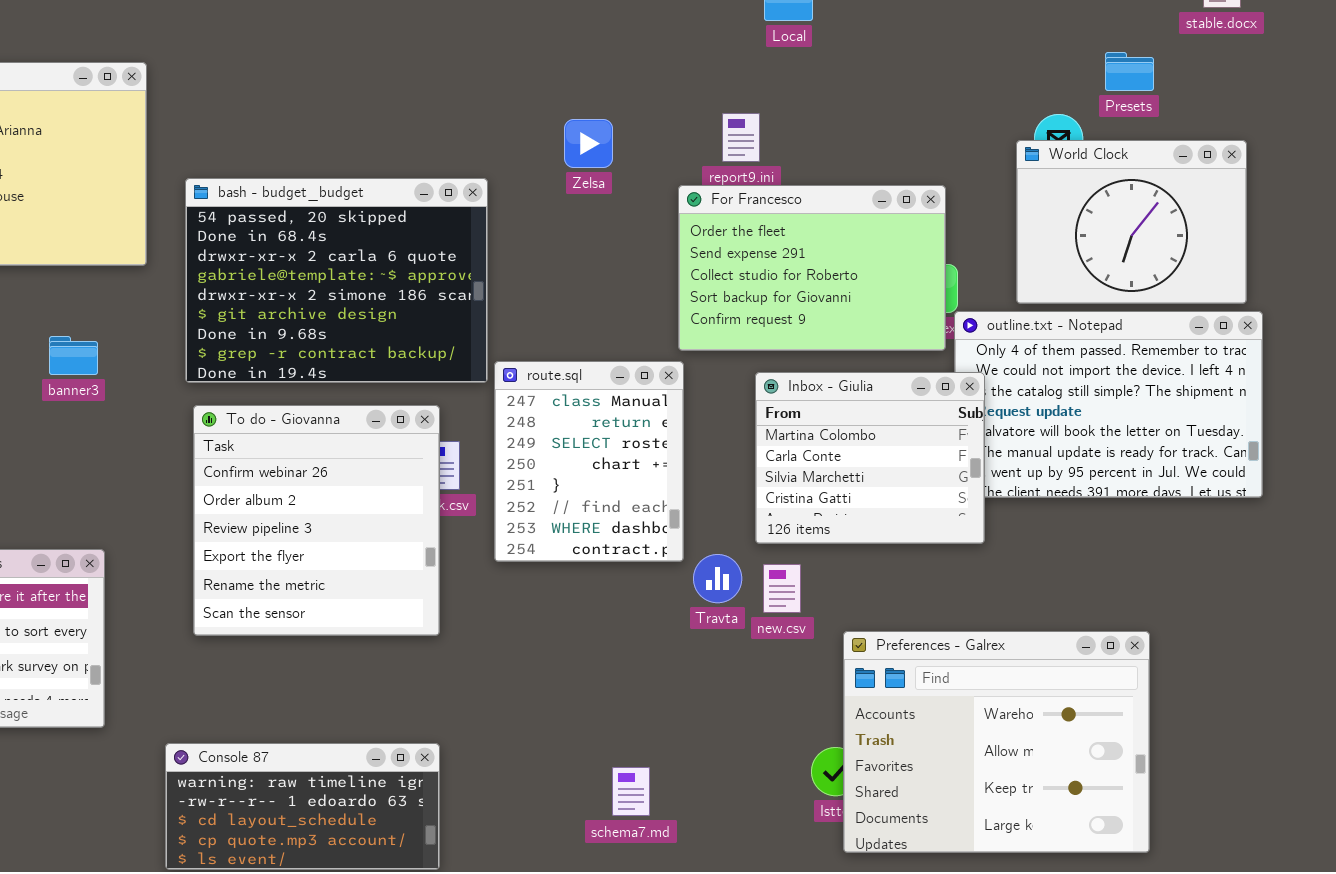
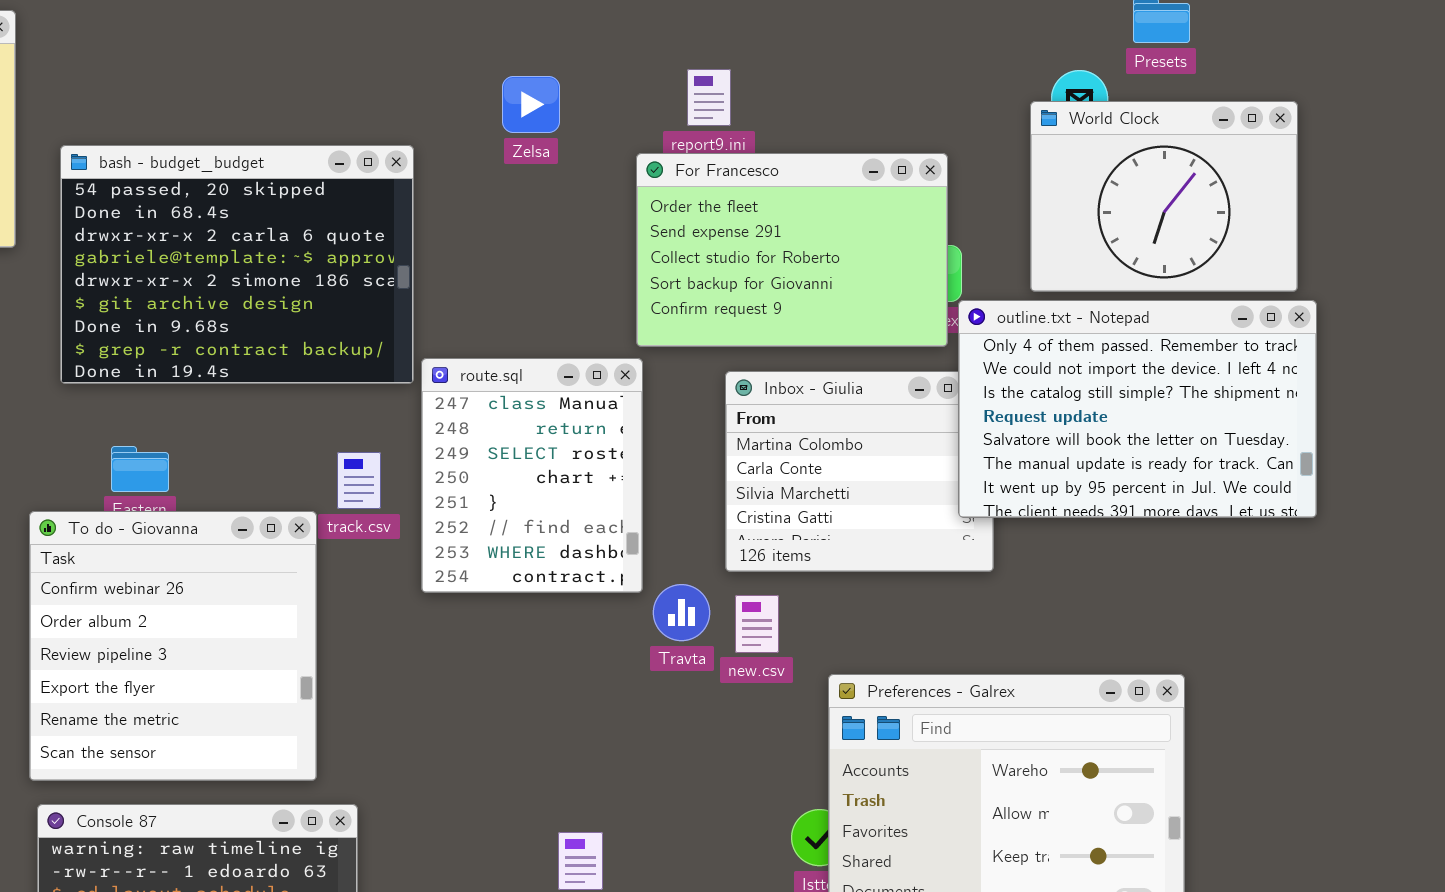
outline.txt - Notepad: [954,311,1263,498] -> [958,300,1317,518], raised
To do - Giovanna: [193,405,440,636] -> [29,511,317,781], moved

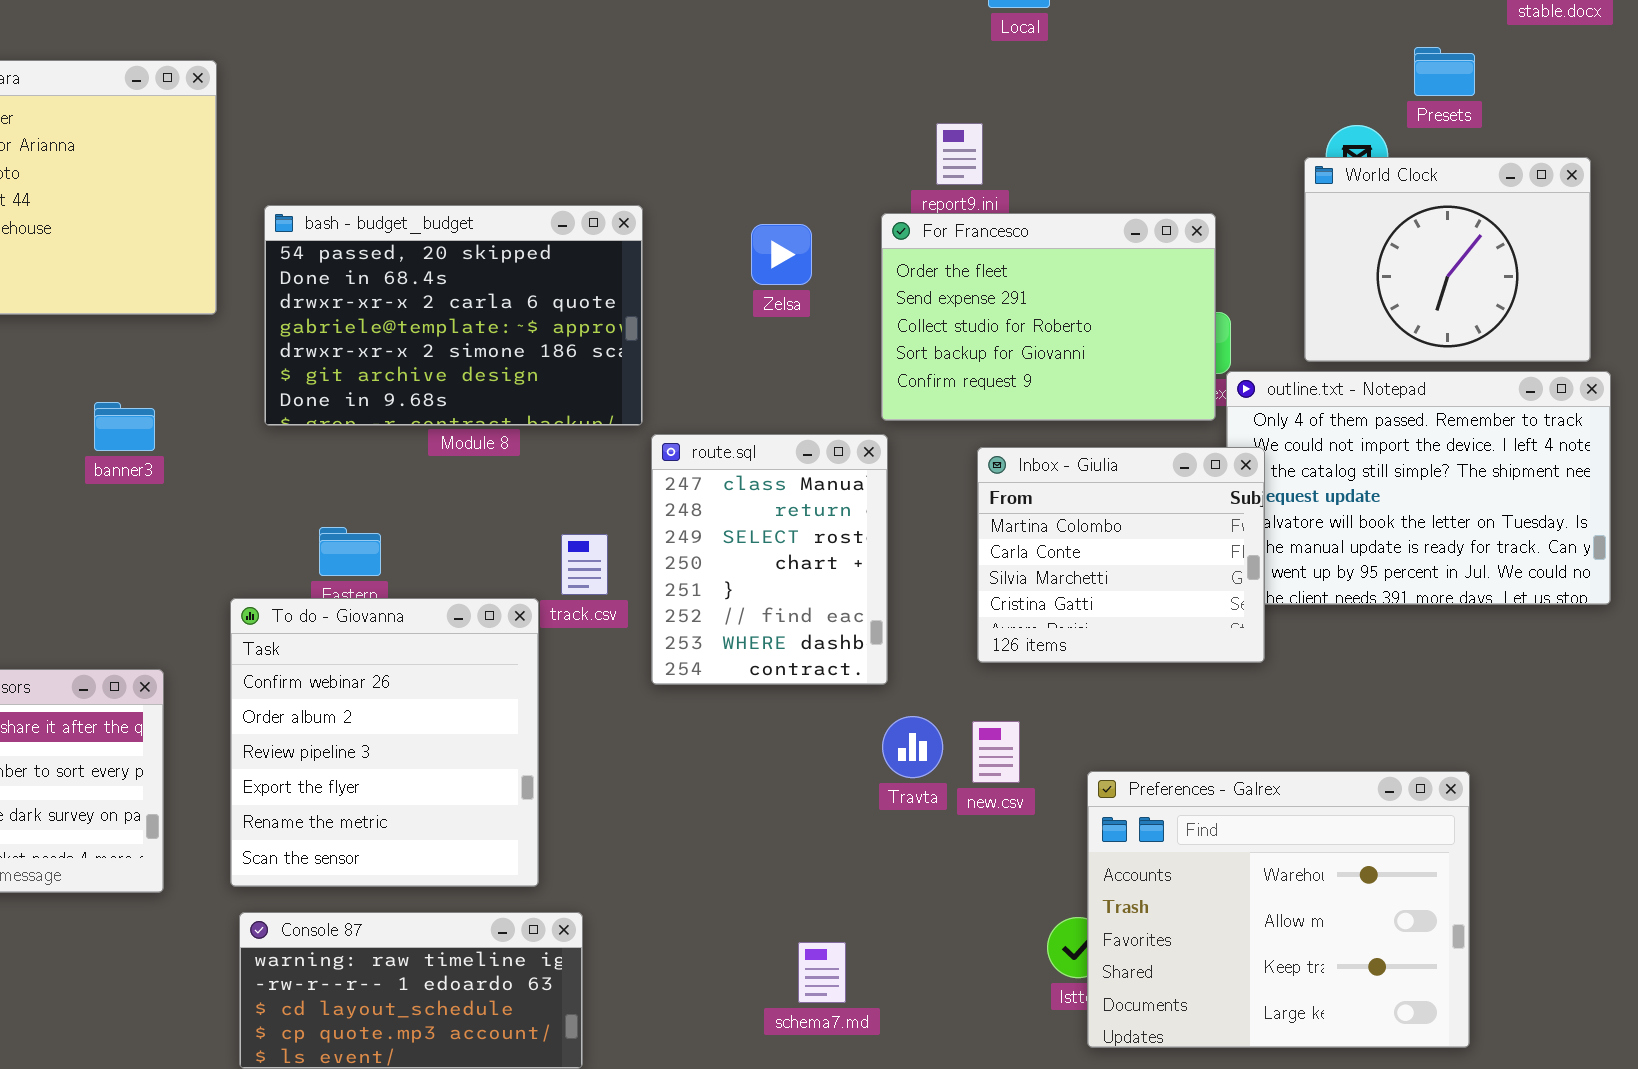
Zelsa: [502,76,560,133] -> [751,224,812,285], moved
bash - budget_budget: [60,145,414,384] -> [264,205,643,426], resized
Inbox - Giulia: [725,371,994,572] -> [977,447,1265,663], raised
Travta: [653,584,710,641] -> [882,716,943,778], moved
new.csv: [735,595,779,653] -> [972,721,1020,783], moved

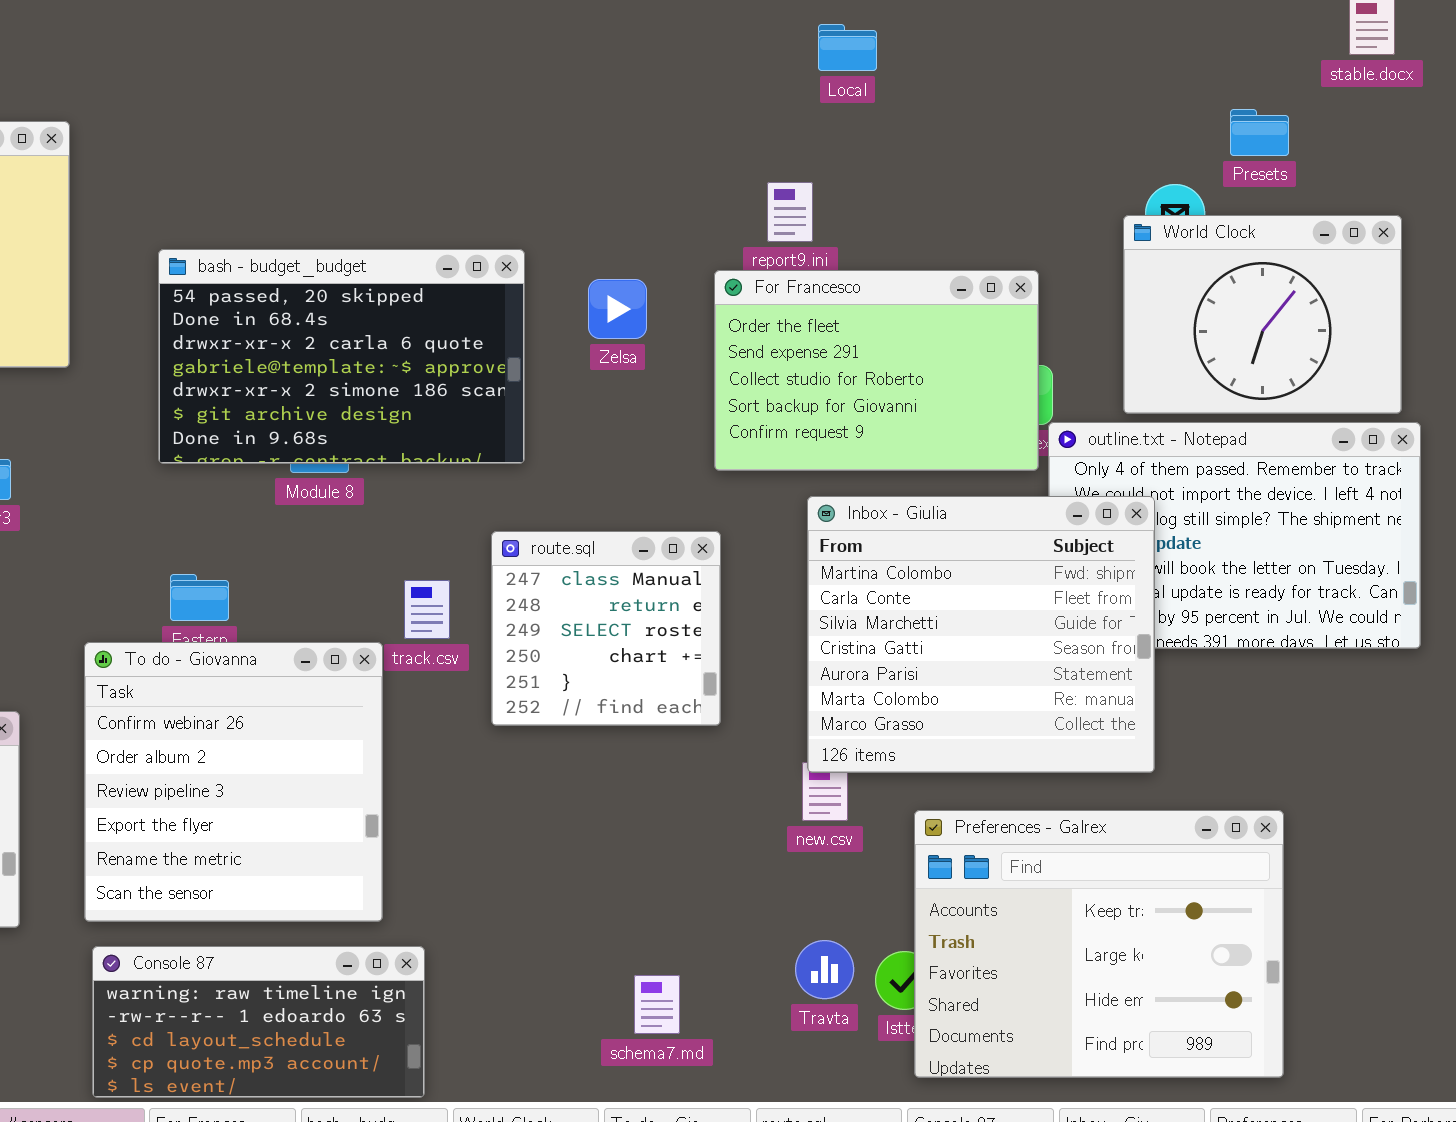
bash - budget_budget: [264,205,643,426] -> [158,249,525,464], moved
route.sql: [651,434,888,685] -> [491,531,721,726], resized
Inbox - Giulia: [977,447,1265,663] -> [807,496,1155,773], resized
Travta: [882,716,943,778] -> [795,940,854,999], moved
Preferences - Galrex: [1087,771,1470,1048] -> [914,810,1284,1078], scrolled down 2 rows

